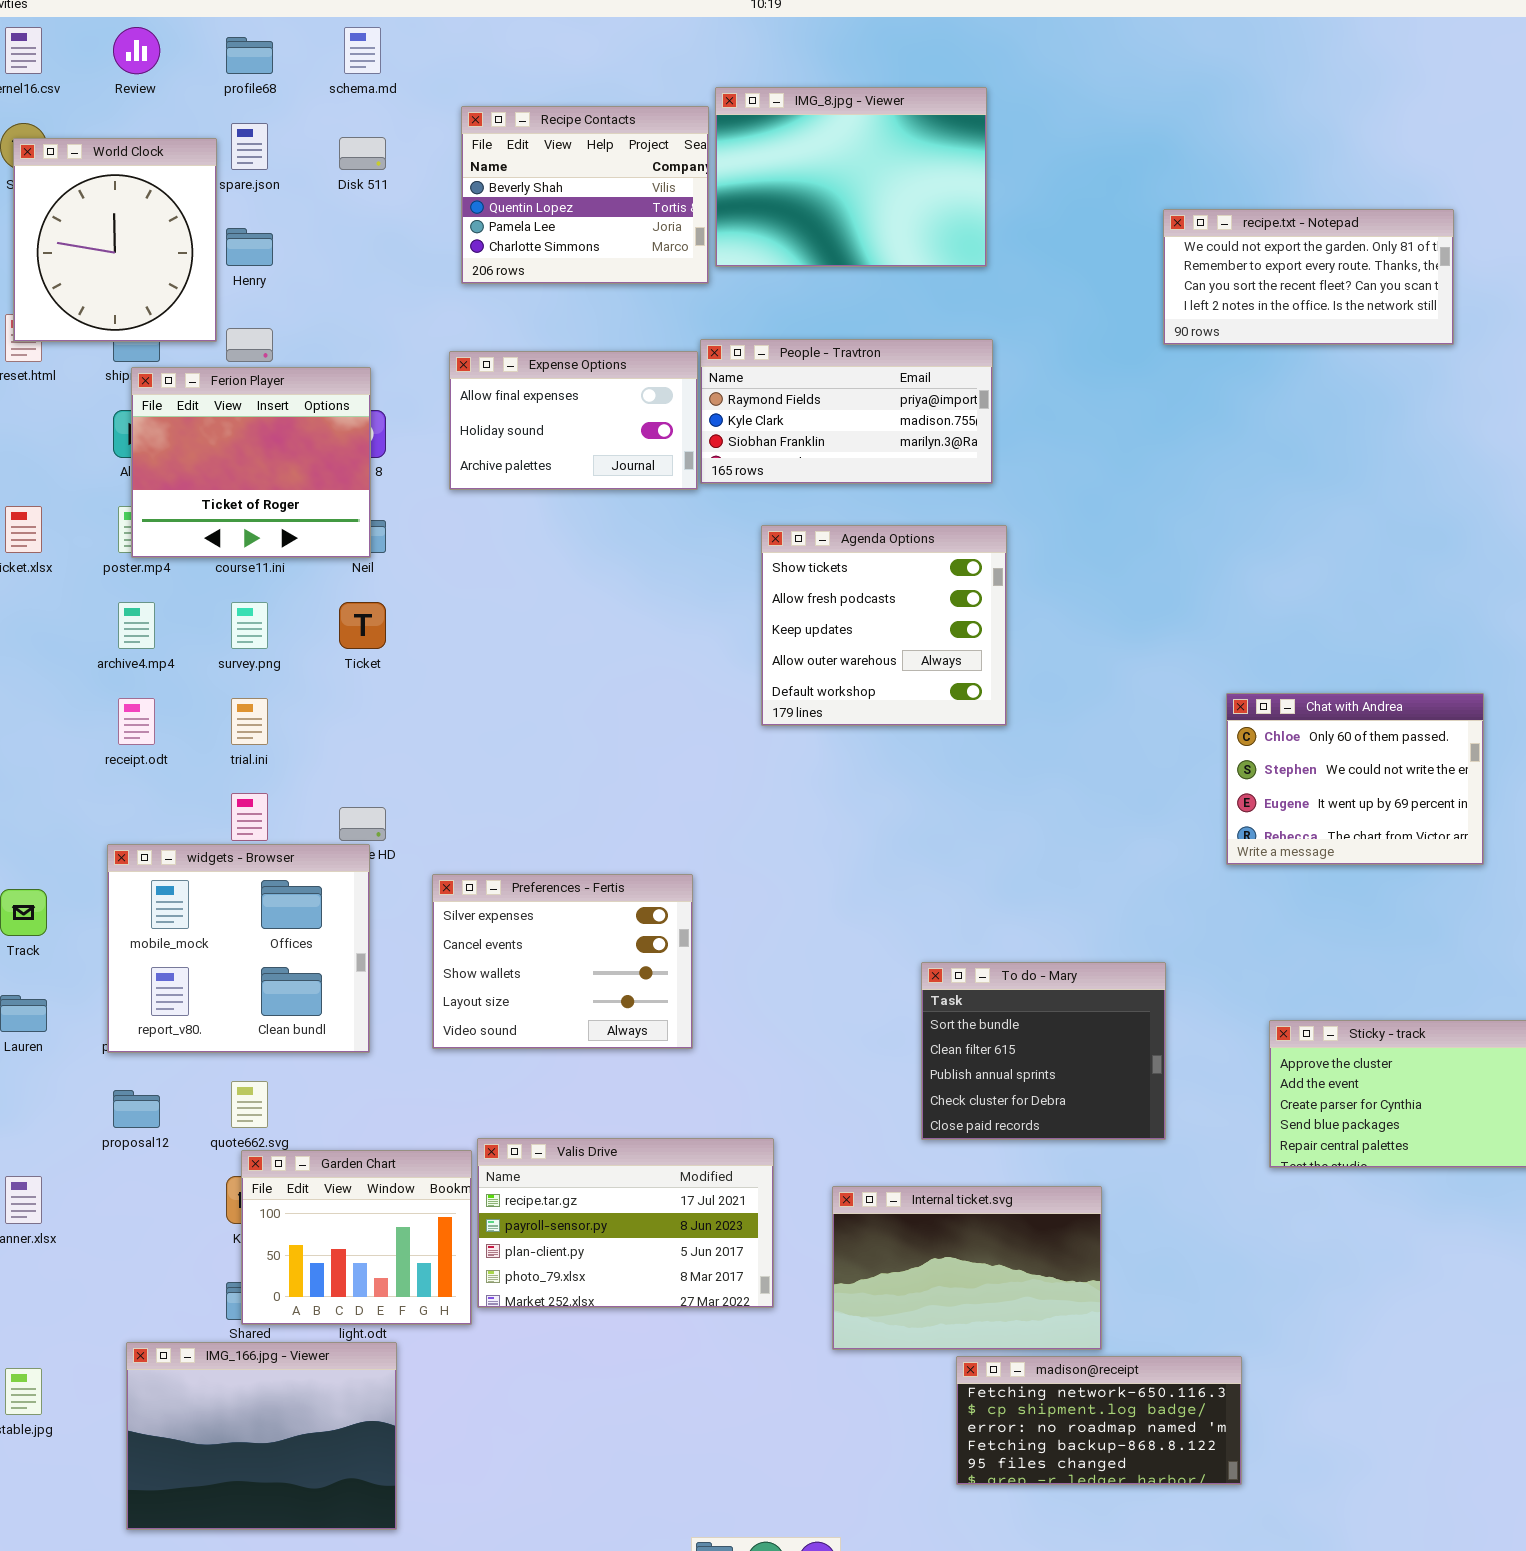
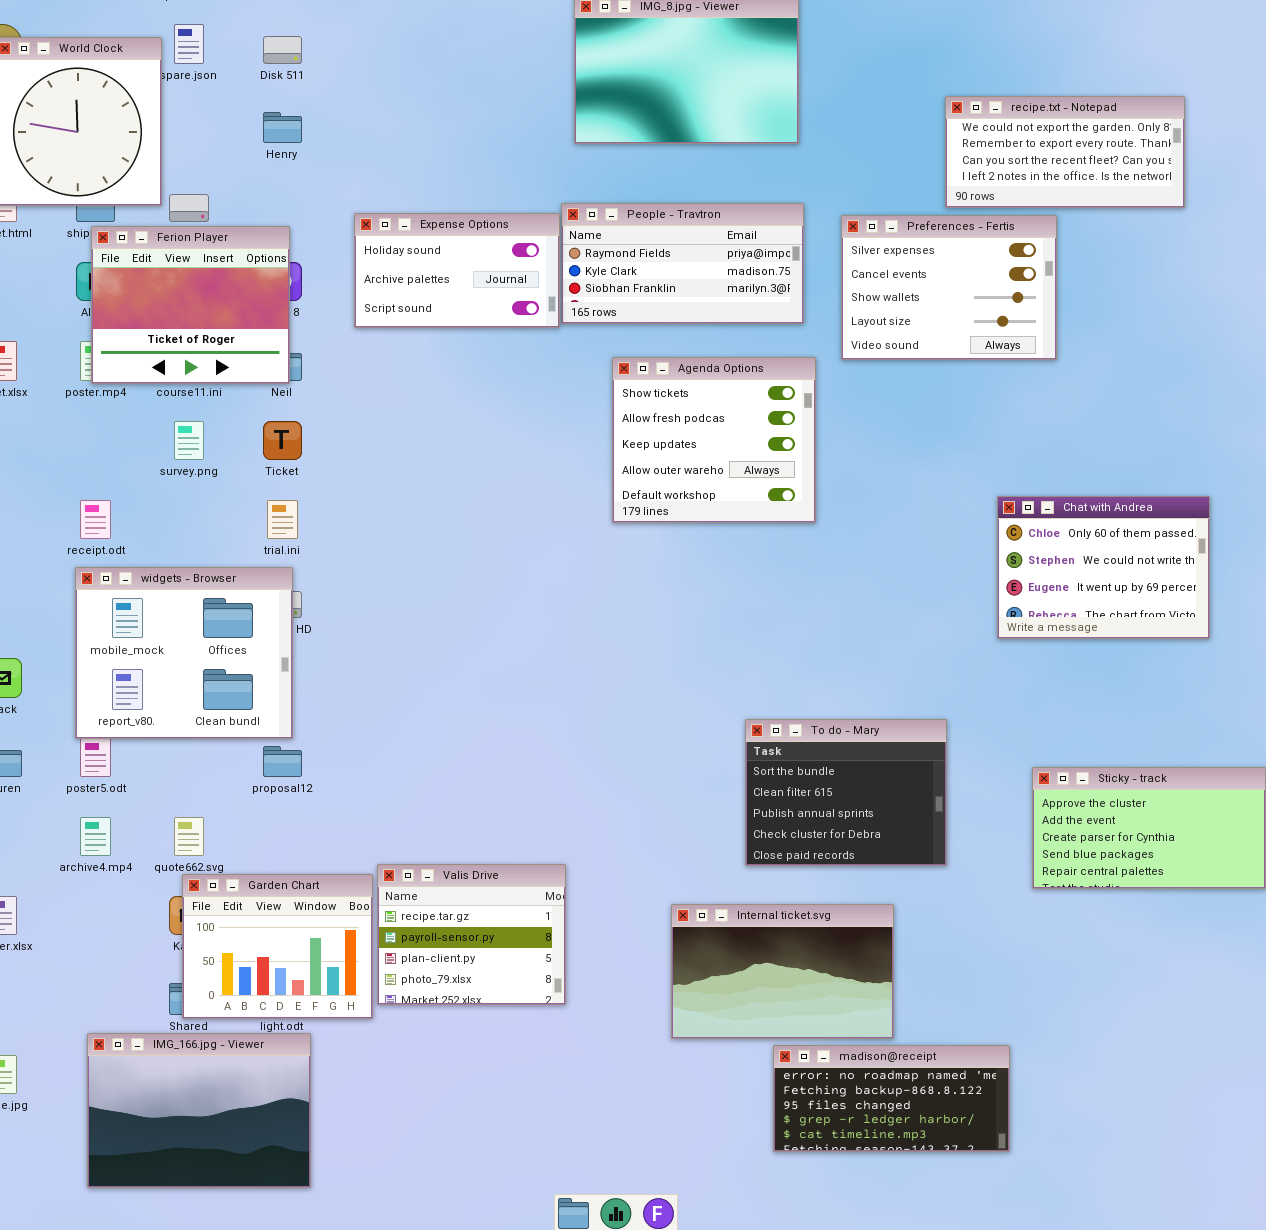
Recipe Contacts: [461,106,709,284] -> none, closed
Henry: [226,228,273,266] -> [263,112,302,143], moved
Expense Options: [449,351,698,490] -> [354,213,560,328], scrolled down 1 row
archive4.mp4: [118,602,155,649] -> [80,817,111,856], moved
trial.ini: [231,698,268,745] -> [267,500,298,539], moved
widgets - Browser: [107,844,370,1053] -> [75,567,293,739], moved
Preferences - Fertis: [432,874,693,1049] -> [841,215,1057,360], moved
proposal12: [113,1090,160,1128] -> [263,746,302,777], moved
Valis Drive: [477,1138,774,1308] -> [377,864,566,1005], resized
madison@receipt: [956,1356,1242,1485] -> [773,1045,1010,1152], scrolled down 2 rows

